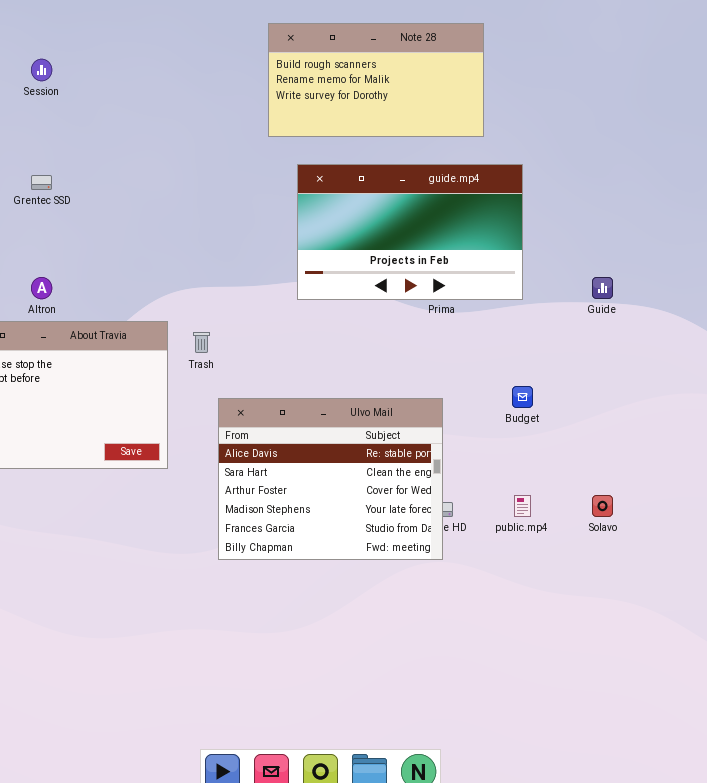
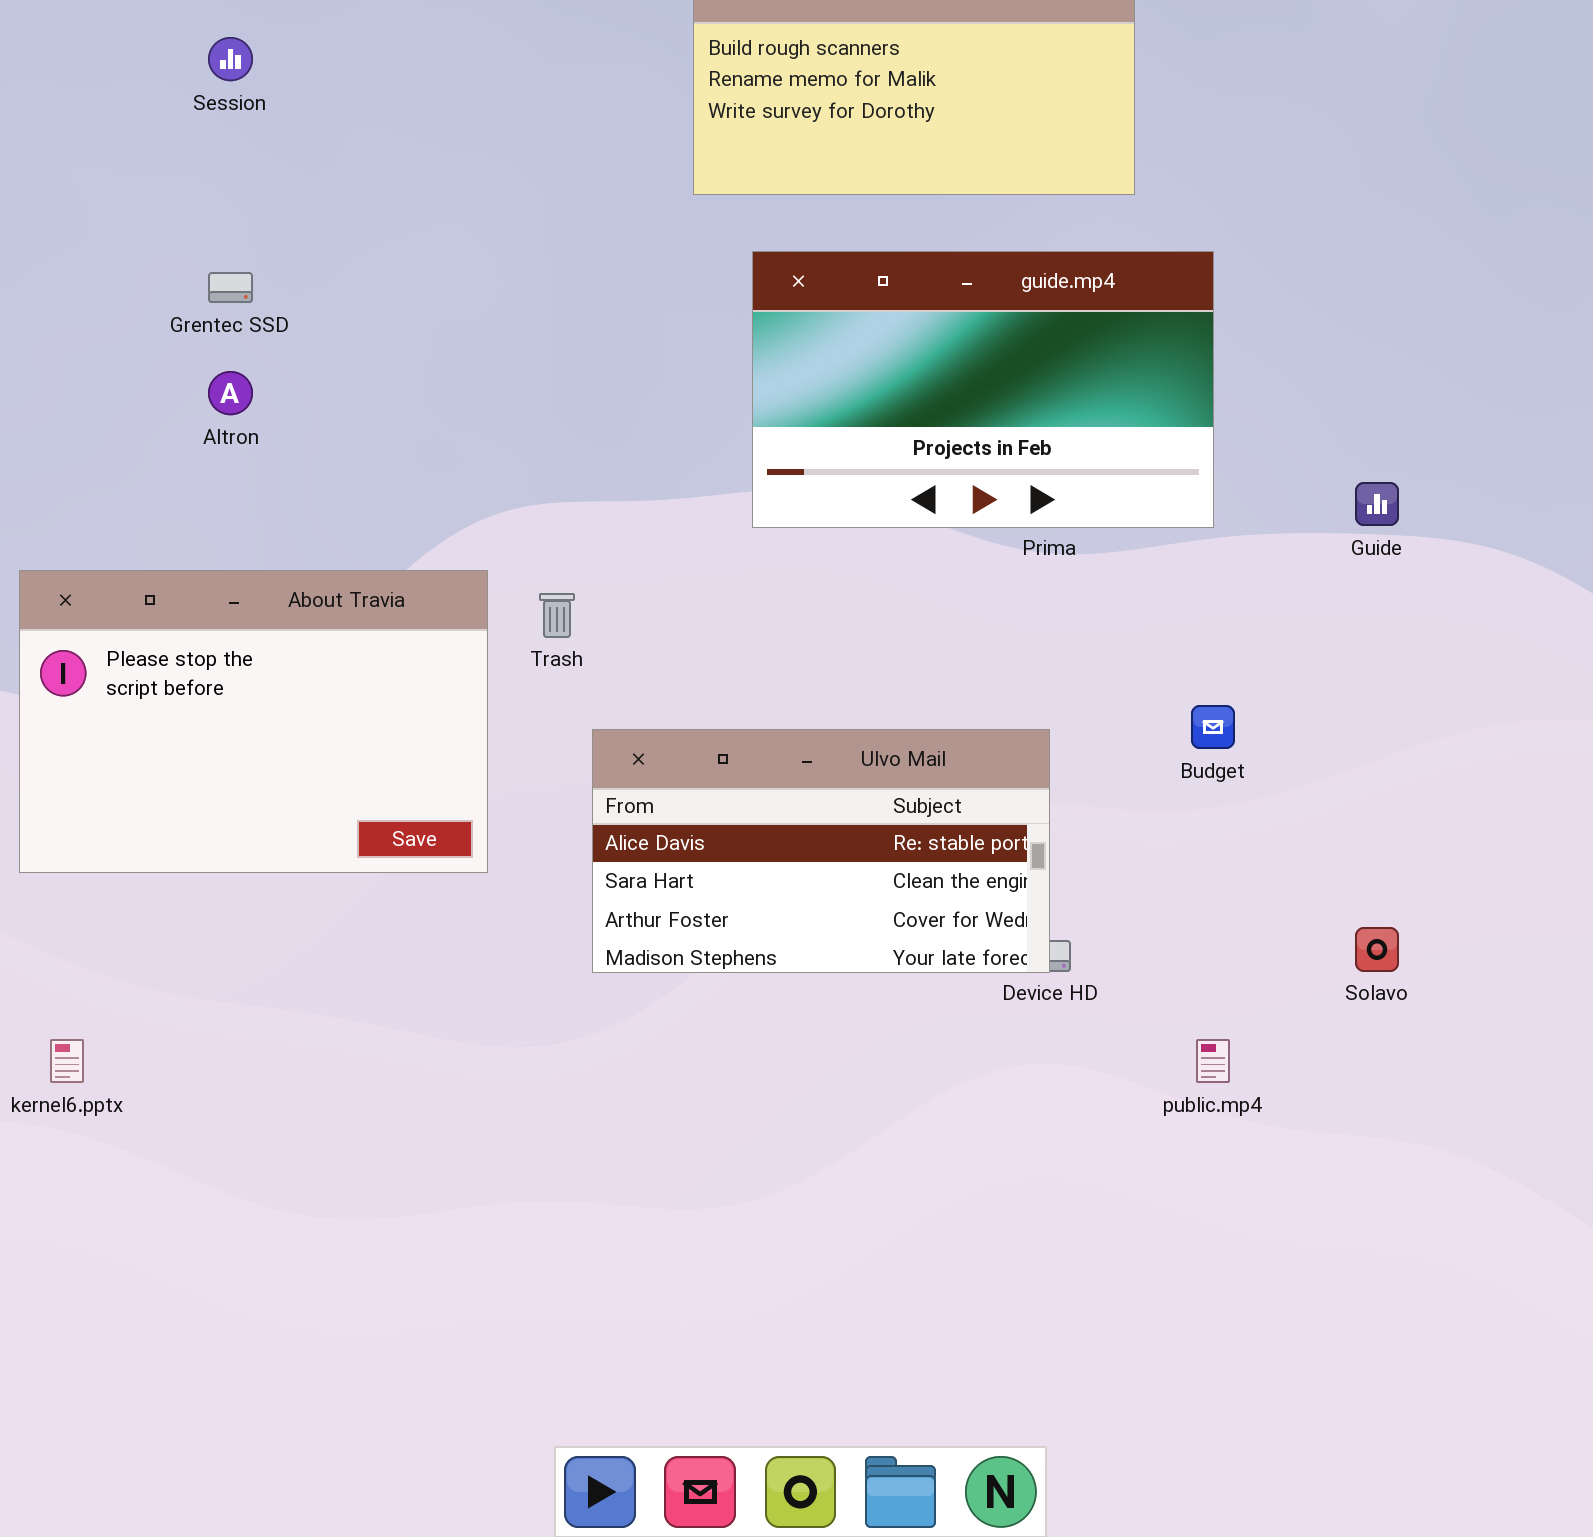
Altron: [31,277,52,299] -> [208,371,253,415], moved
Ulvo Mail: [218,398,443,560] -> [592,729,1050,973], resized
public.mp4: [514,495,531,517] -> [1196,1039,1230,1083], moved

